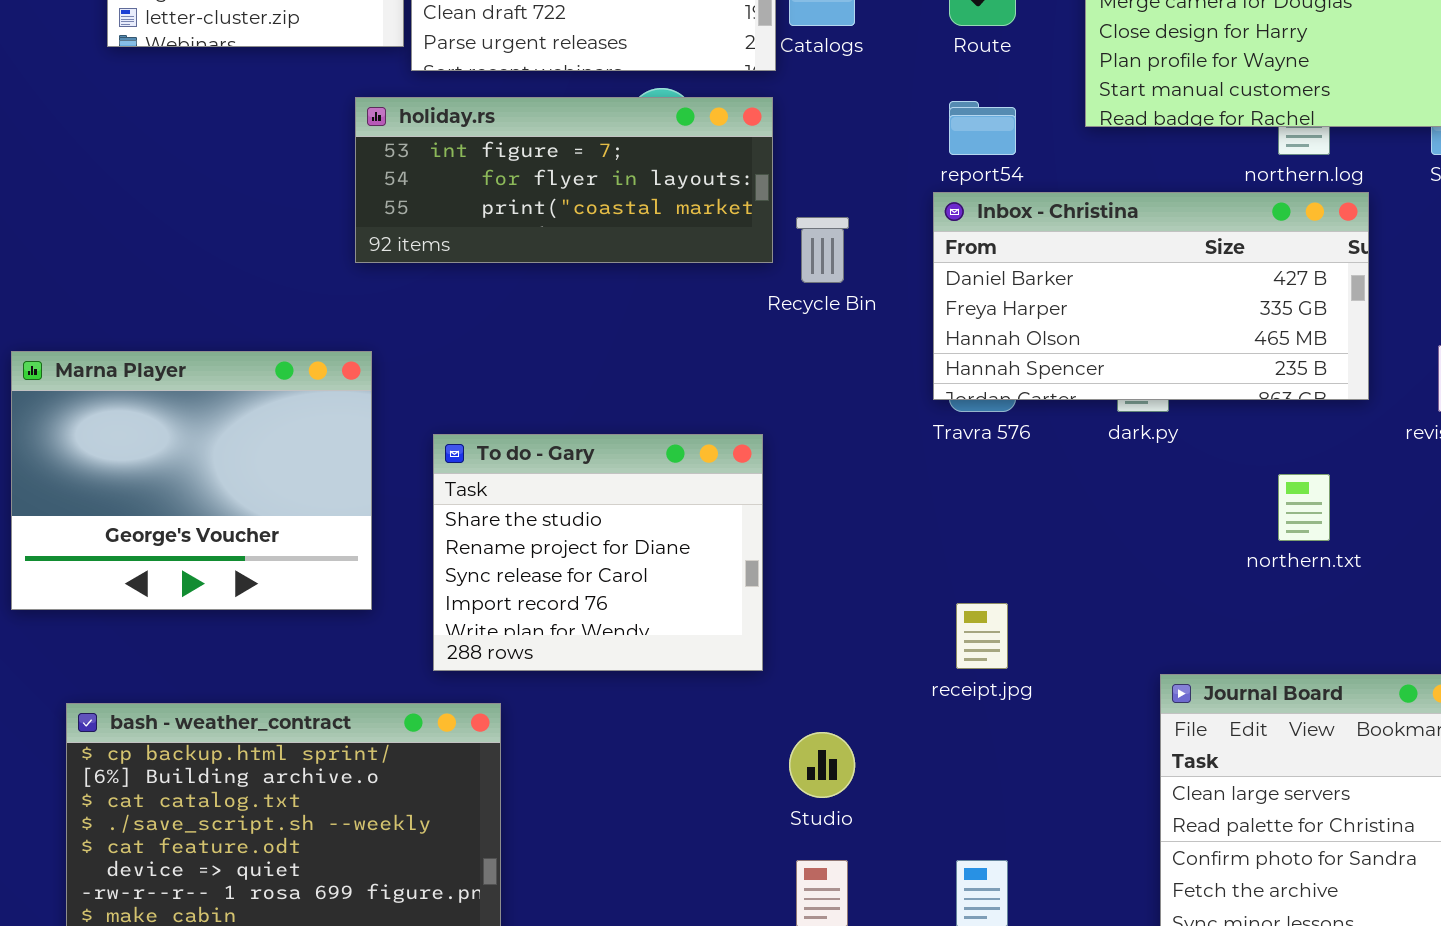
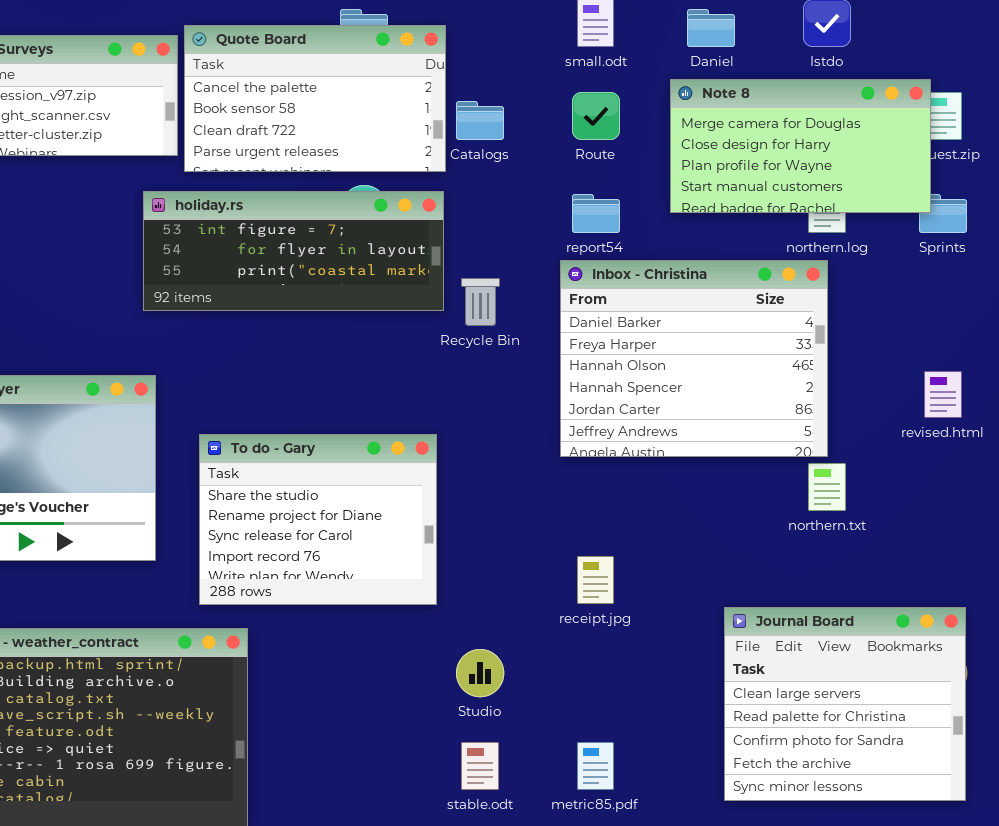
Inbox - Christina: [933,192,1369,400] -> [560,260,828,457], resized

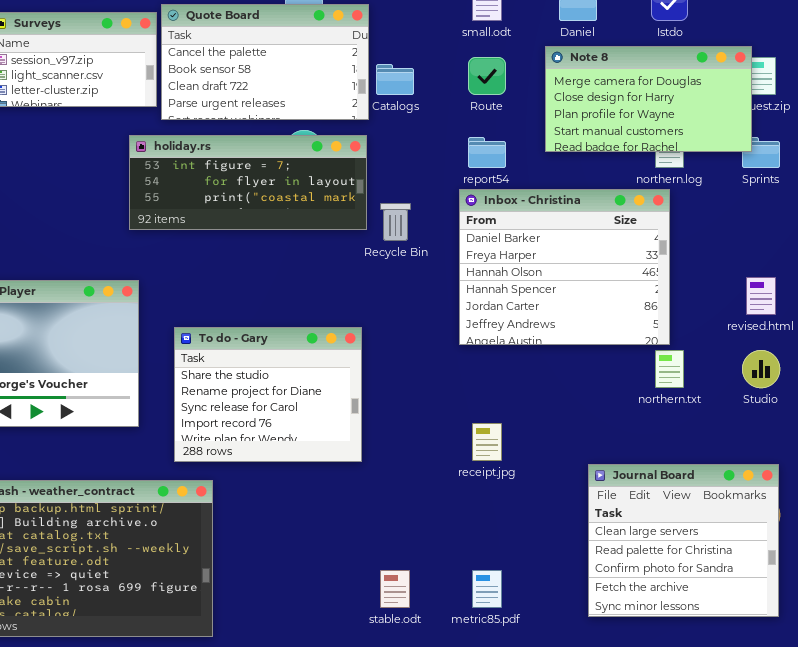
Studio: [456,649,504,697] -> [742,350,780,388], moved

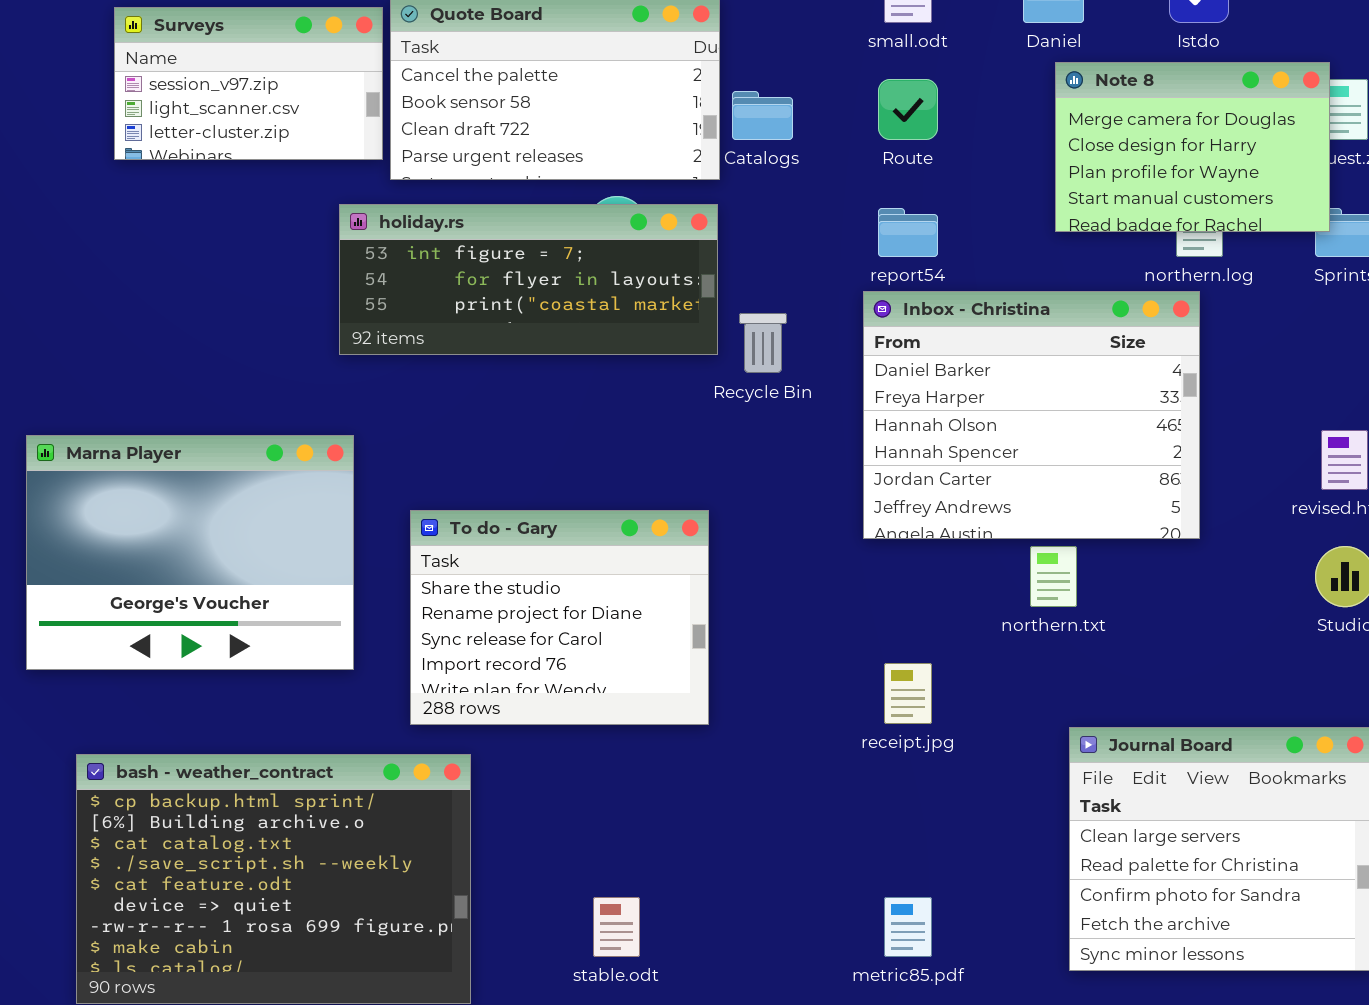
Note 8: [545,46,752,152] -> [1055,62,1330,232], resized
northern.txt: [655,350,684,388] -> [1030,546,1077,607], moved
stable.odt: [380,570,410,608] -> [593,897,640,957], moved

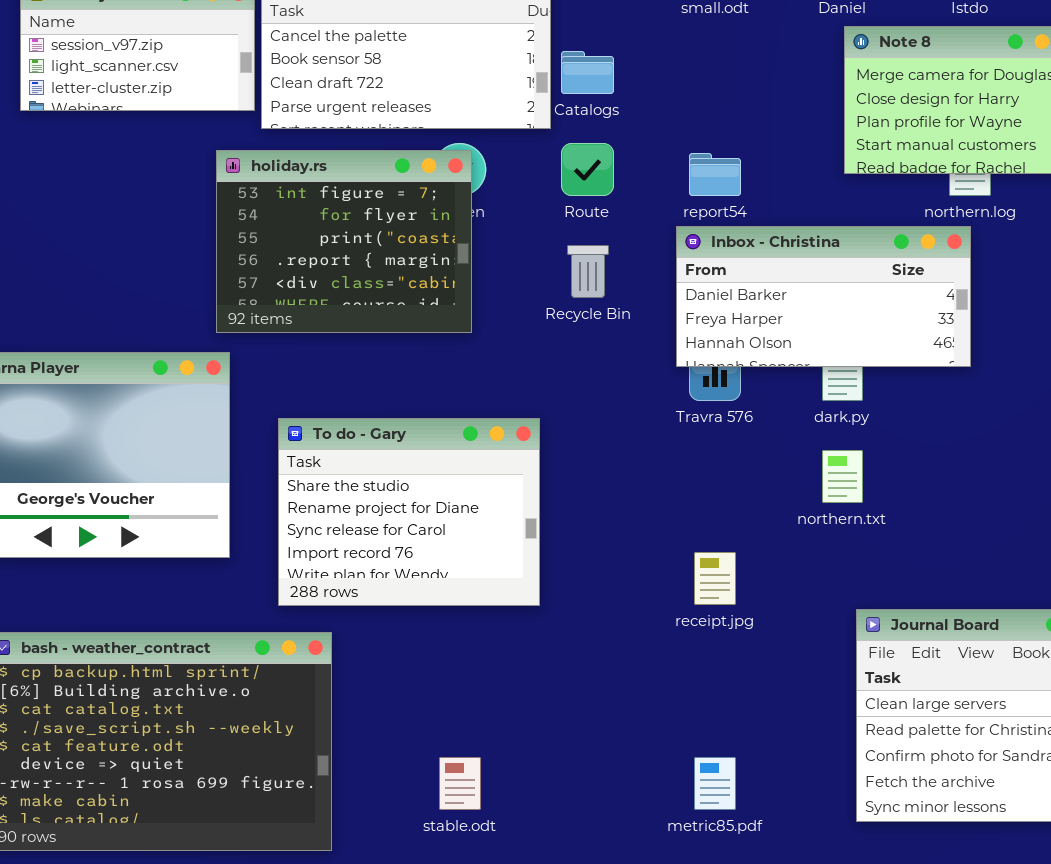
Route: [878,79,938,140] -> [561,143,614,196], moved
holiday.rs: [339,204,718,355] -> [216,150,472,333], resized
Inbox - Christina: [863,291,1200,539] -> [676,226,971,367], resized

